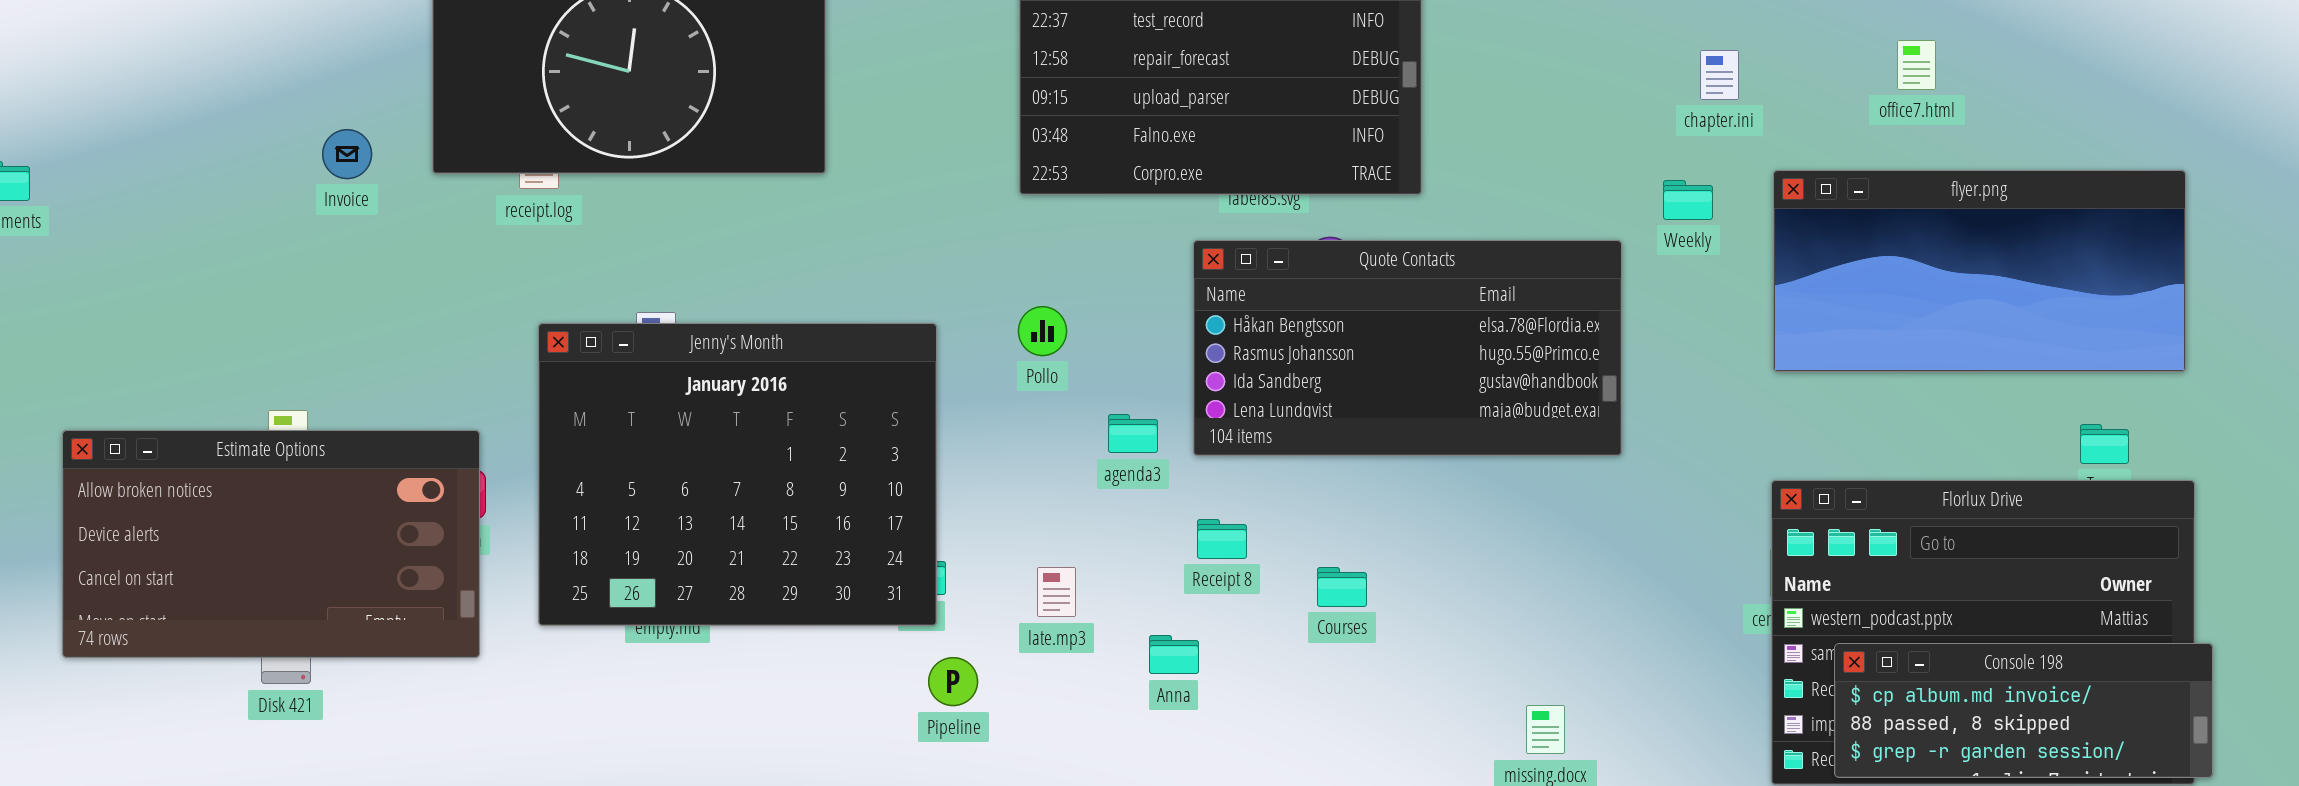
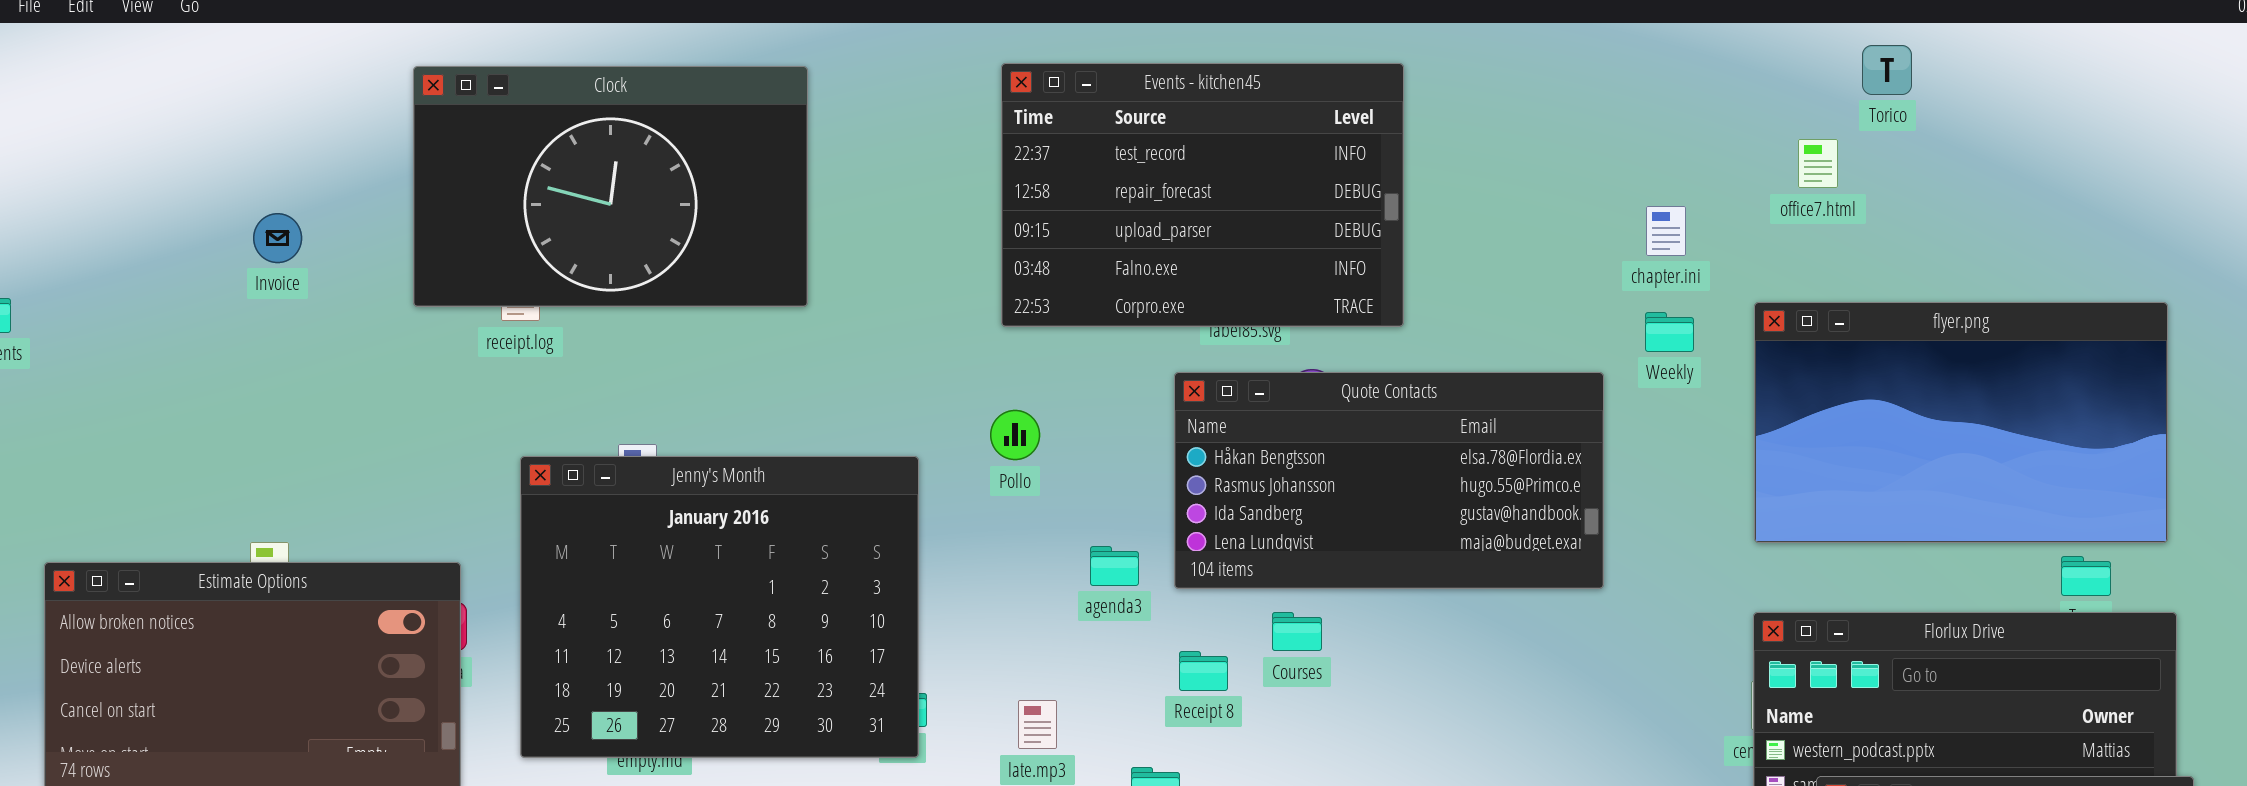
office7.html: [1897,40,1936,90] -> [1798,139,1838,188], moved
chapter.ini: [1700,50,1739,100] -> [1646,206,1686,256], moved
Invoice: [322,129,372,179] -> [253,213,302,263], moved
flyer.png: [1773,170,2186,372] -> [1754,302,2168,543], resized
Pollo: [1018,306,1067,356] -> [990,410,1040,460], moved
Courses: [1317,567,1367,607] -> [1272,612,1322,651], moved

